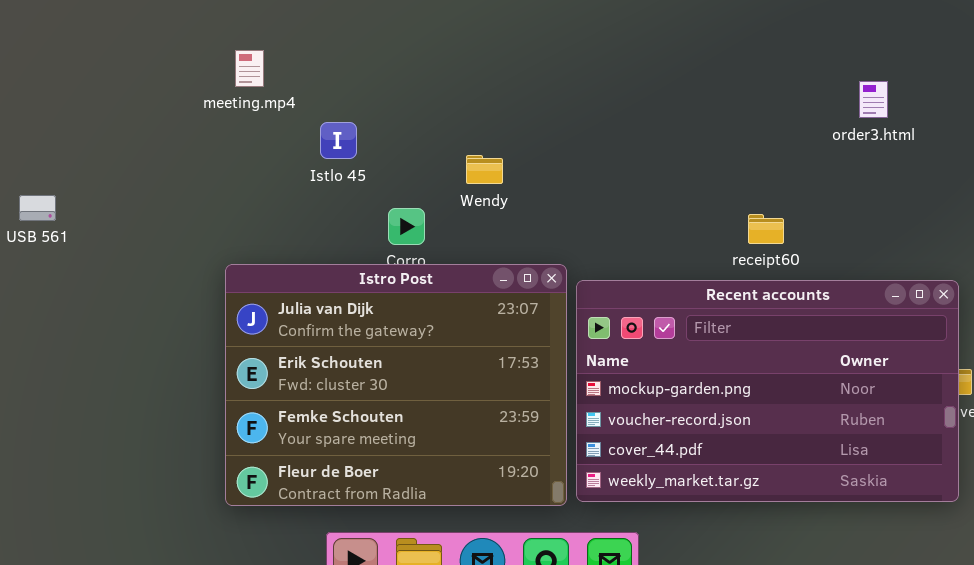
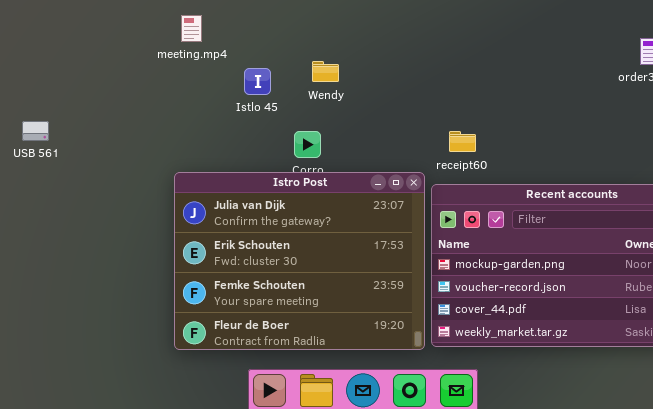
Wendy: [466,155,503,184] -> [312,61,339,82], moved
receipt60: [748,214,784,244] -> [449,131,476,152], moved

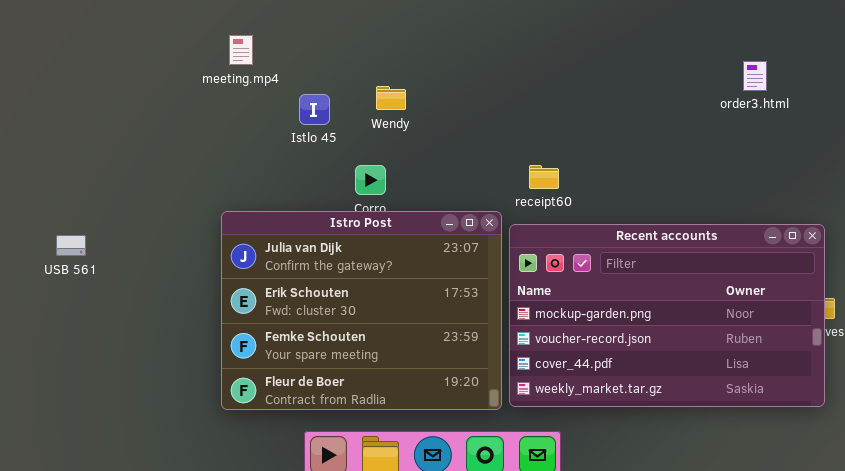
USB 561: [22,121,49,141] -> [56,235,86,256], moved

